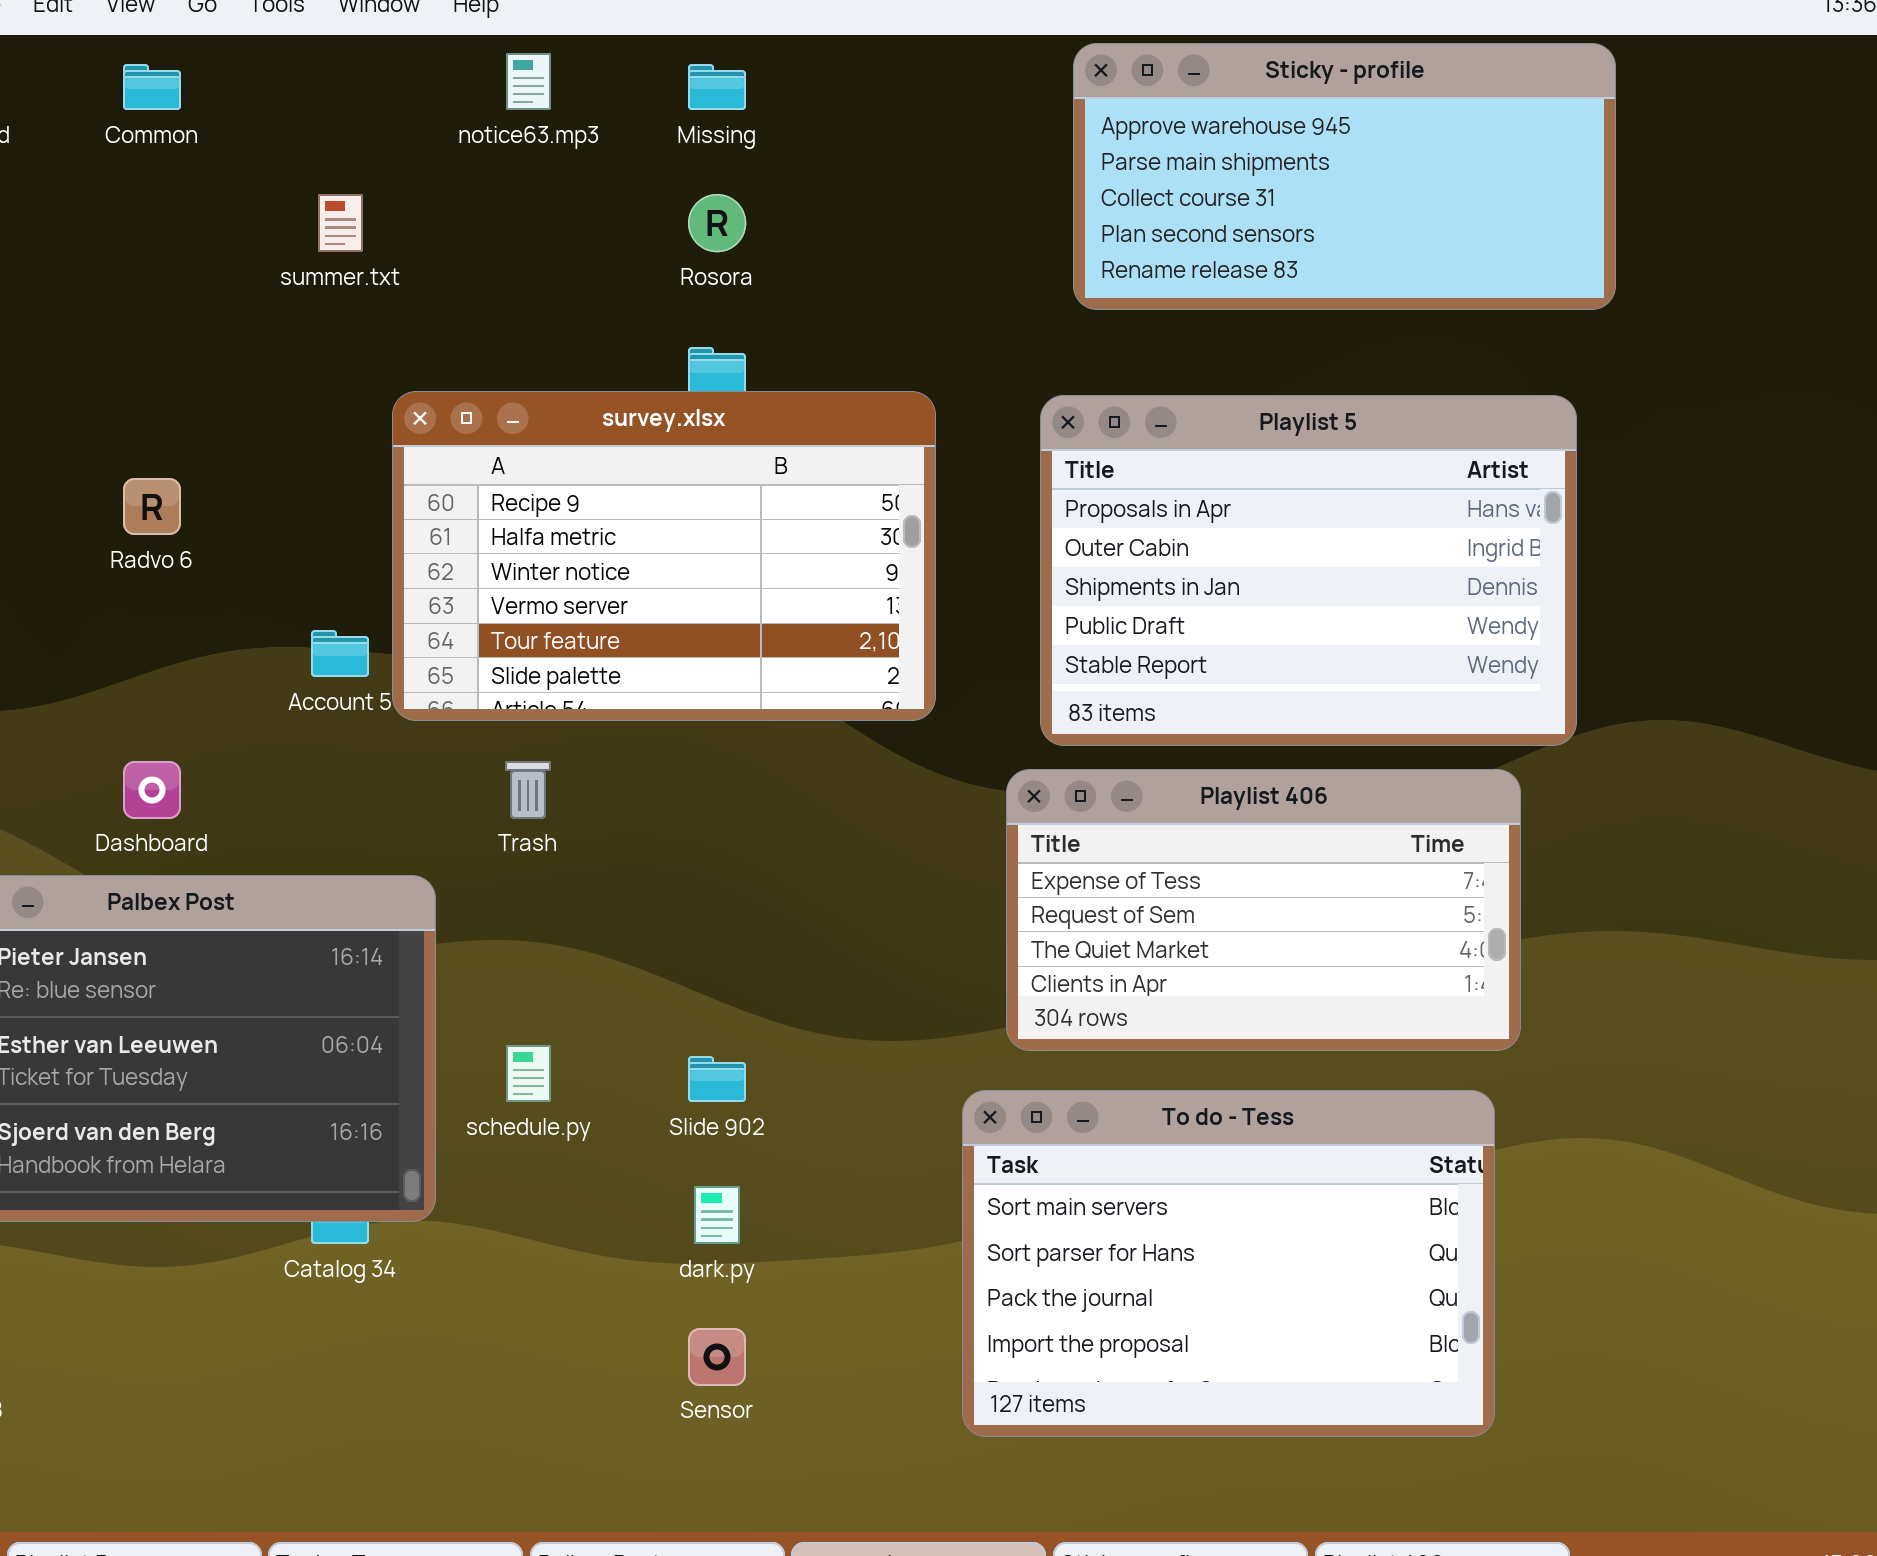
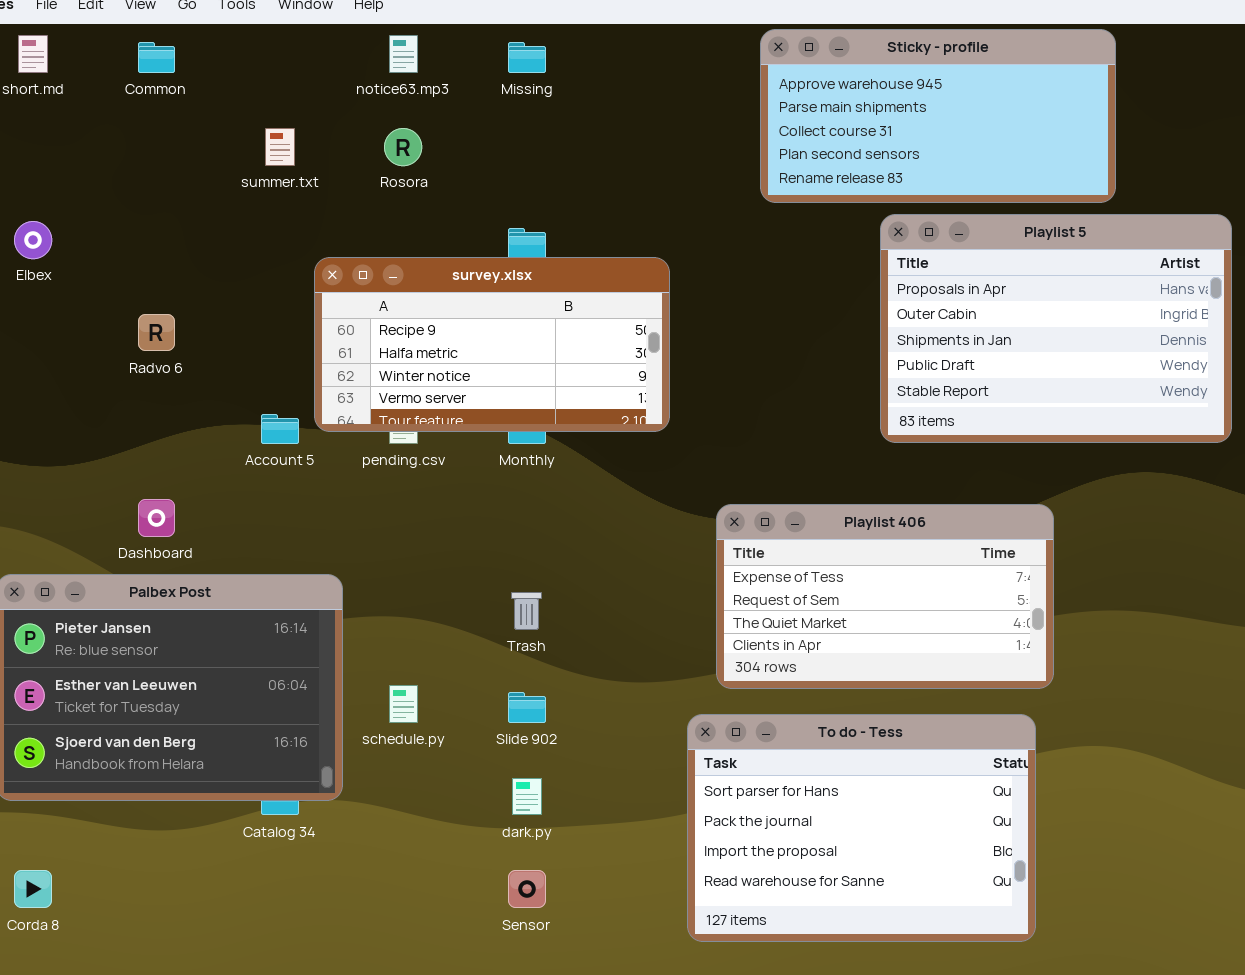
Rosora: [688,194,746,252] -> [384,128,422,166], moved
survey.xlsx: [392,391,936,721] -> [314,257,670,432], resized
Playlist 5: [1040,395,1577,746] -> [880,214,1232,443], moved
Trash: [505,761,551,819] -> [511,592,542,630], moved
To do - Tess: [962,1090,1495,1437] -> [687,714,1036,942], scrolled down 1 row

